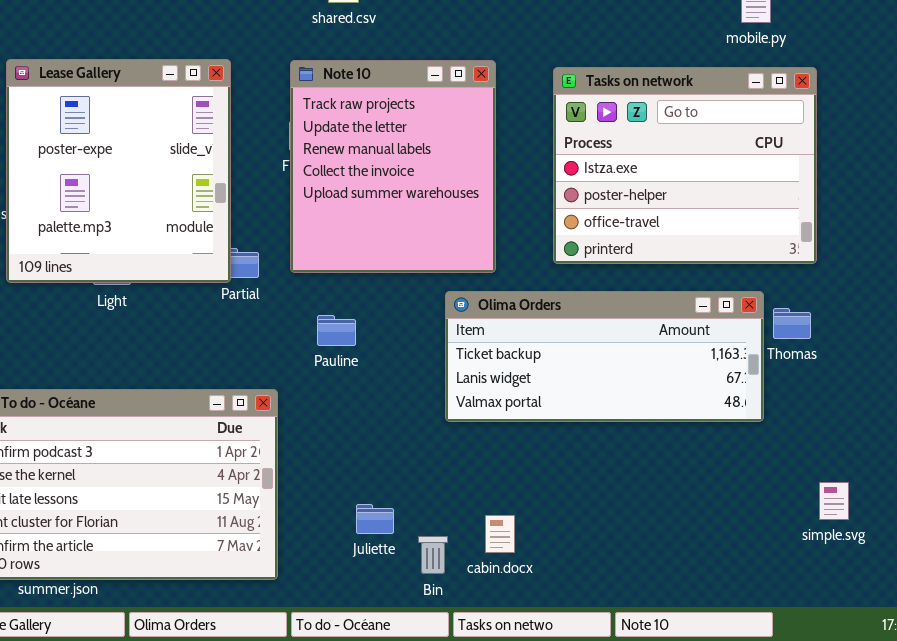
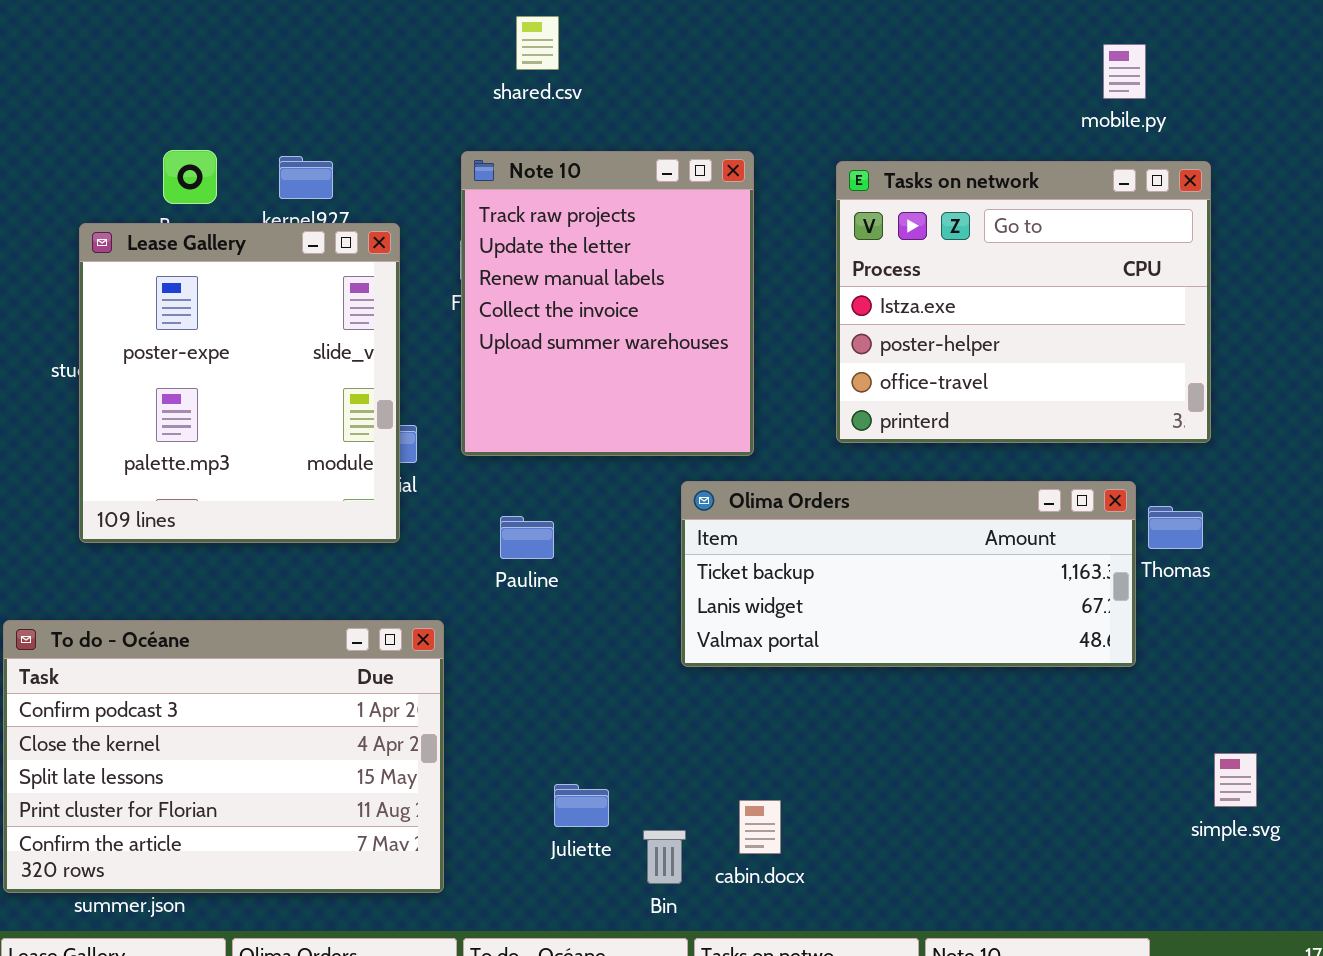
Lease Gallery: [6,59,231,283] -> [79,223,400,543], moved

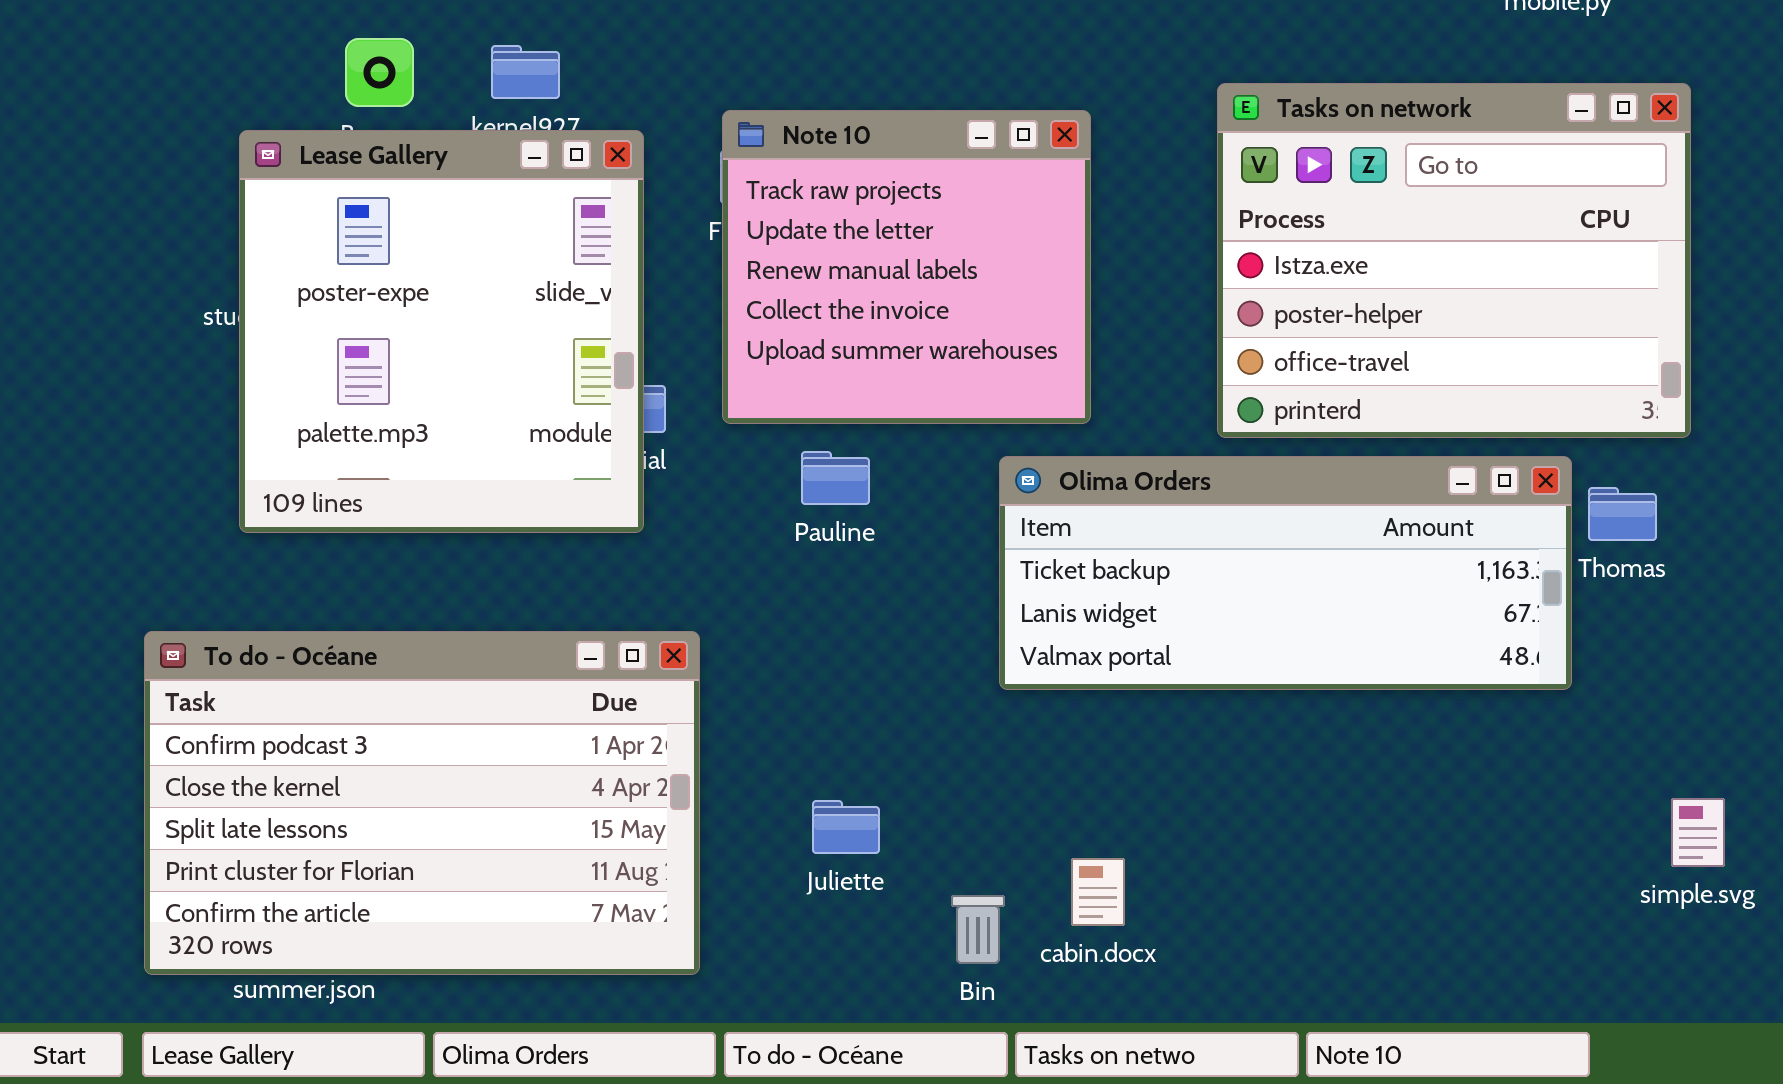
Note 10: [461,151,754,456] -> [722,110,1091,424], resized
Tasks on network: [836,161,1211,443] -> [1217,83,1691,438], moved
Pauline: [500,516,554,559] -> [801,451,870,505], moved
Juliette: [554,784,609,827] -> [812,800,880,854], moved

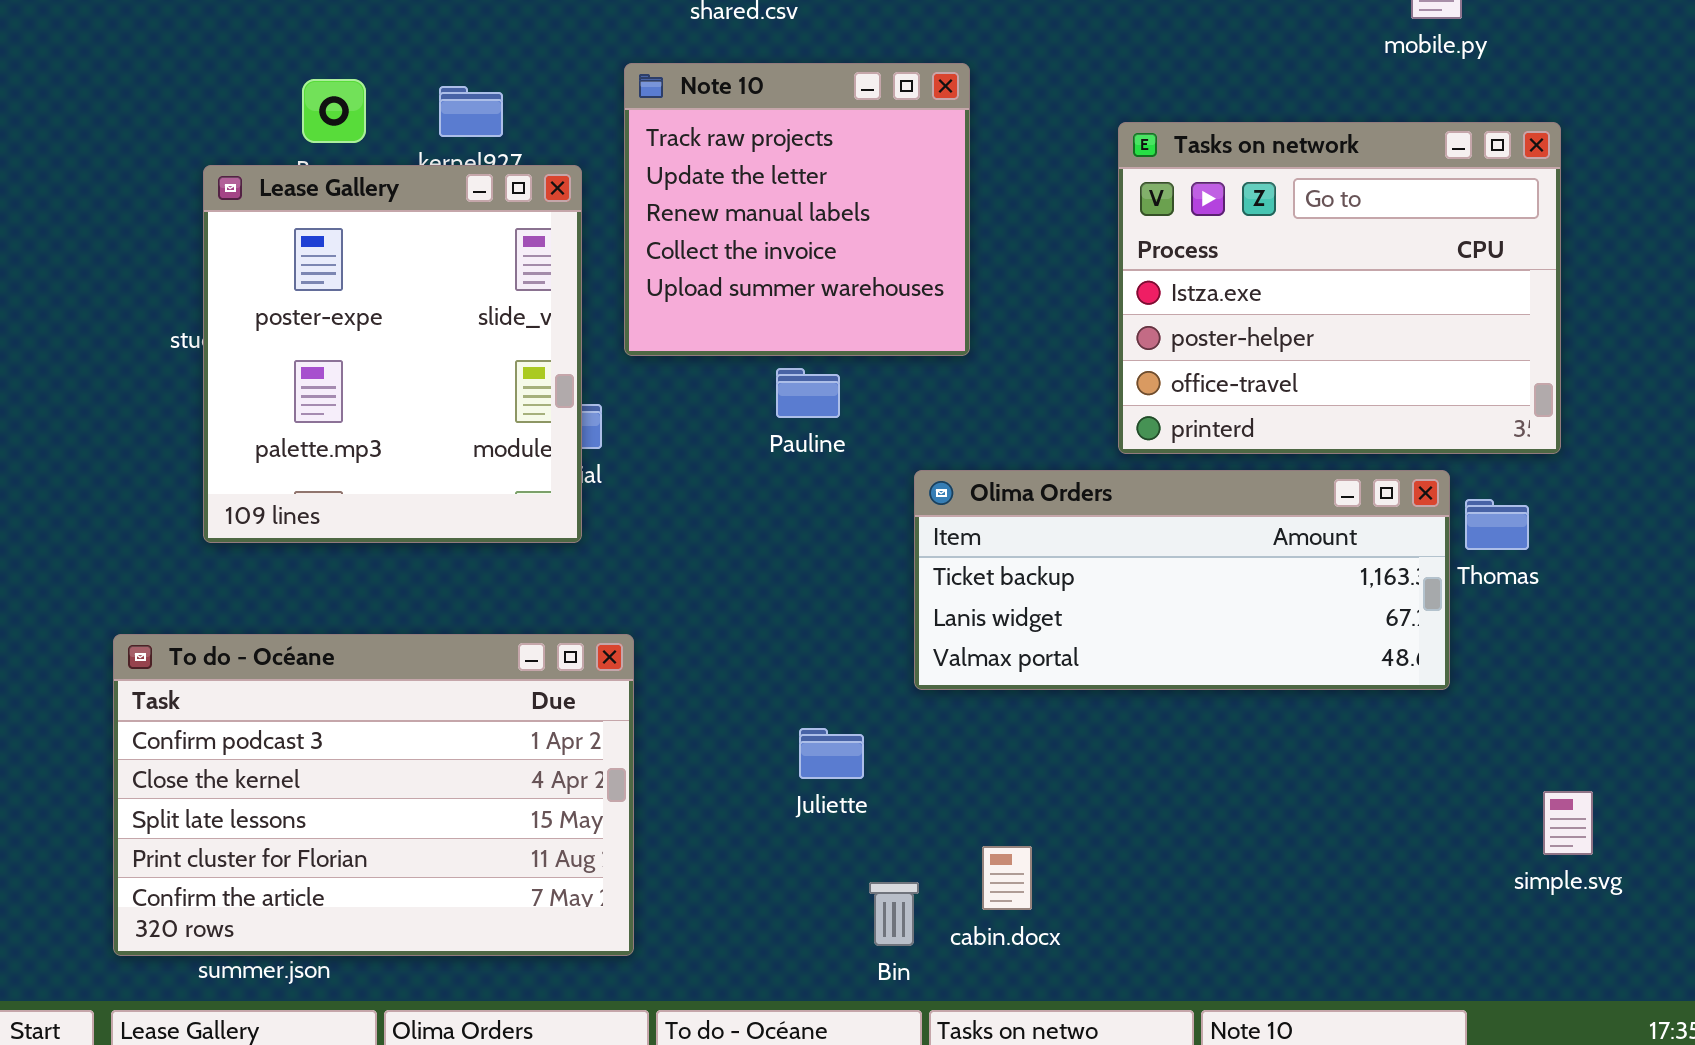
Note 10: [722,110,1091,424] -> [624,63,970,356], moved
Pauline: [801,451,870,505] -> [776,368,840,418], moved
Juliette: [812,800,880,854] -> [799,728,864,779], moved

